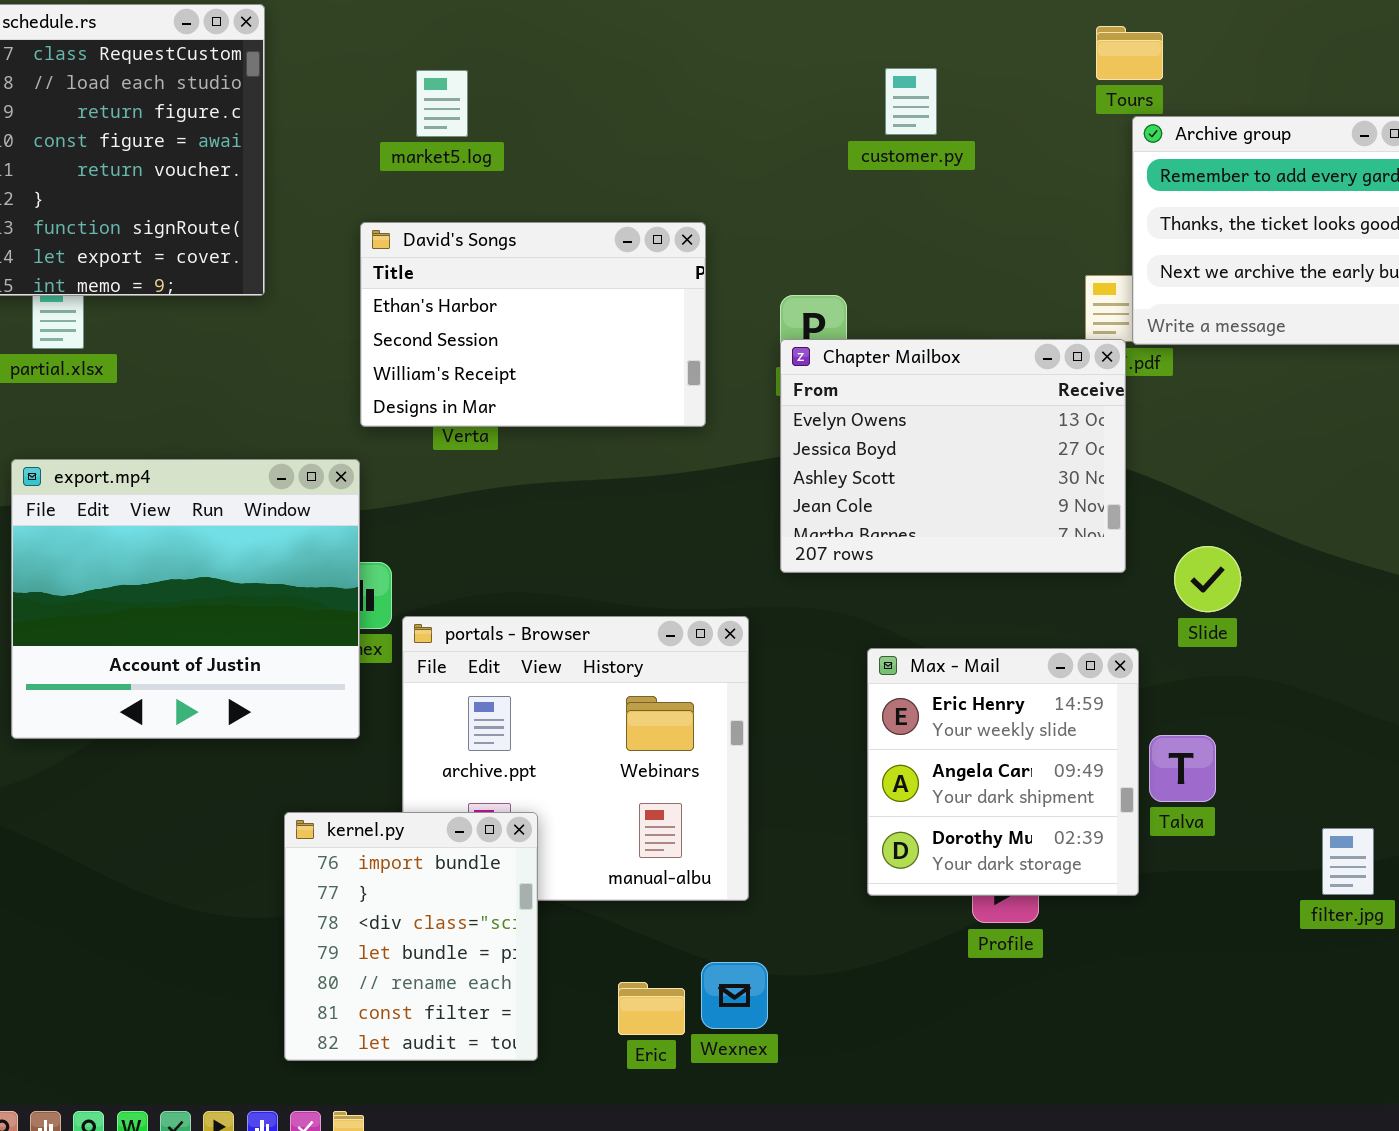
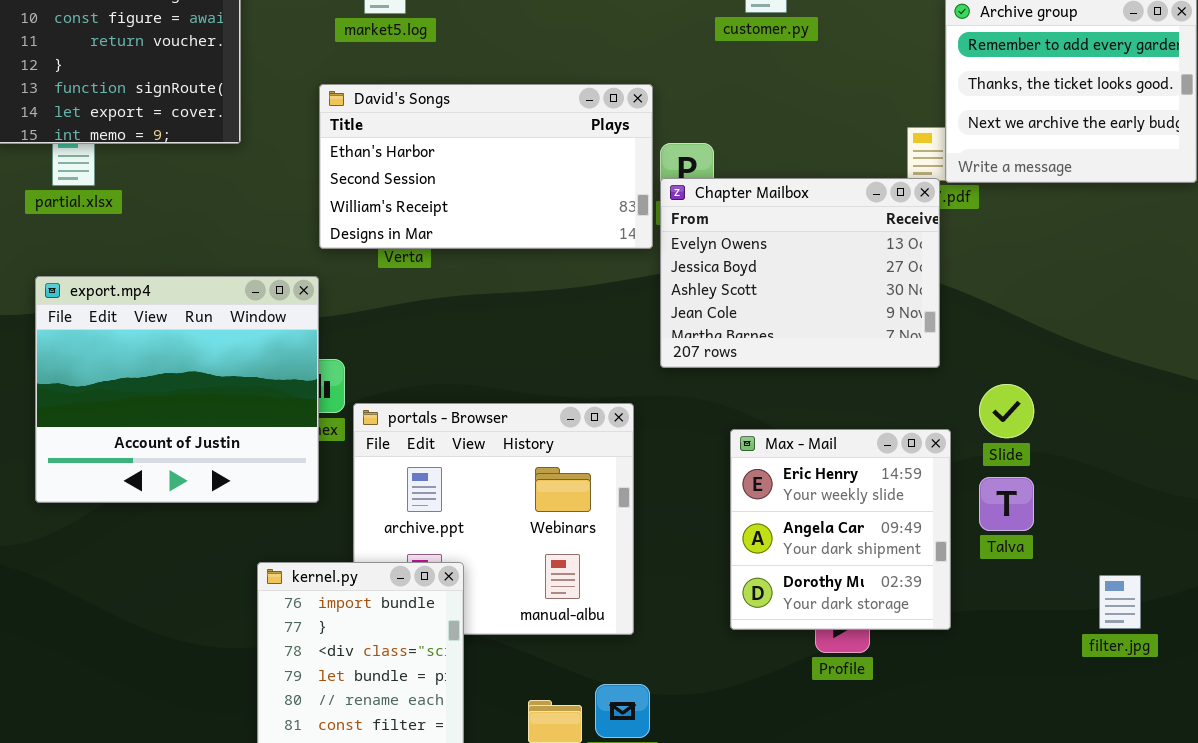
David's Songs: [360,222,706,427] -> [319,84,653,249], resized
Slide: [1174,546,1241,612] -> [979,384,1034,438], moved
Talva: [1149,735,1216,802] -> [979,477,1034,531], moved

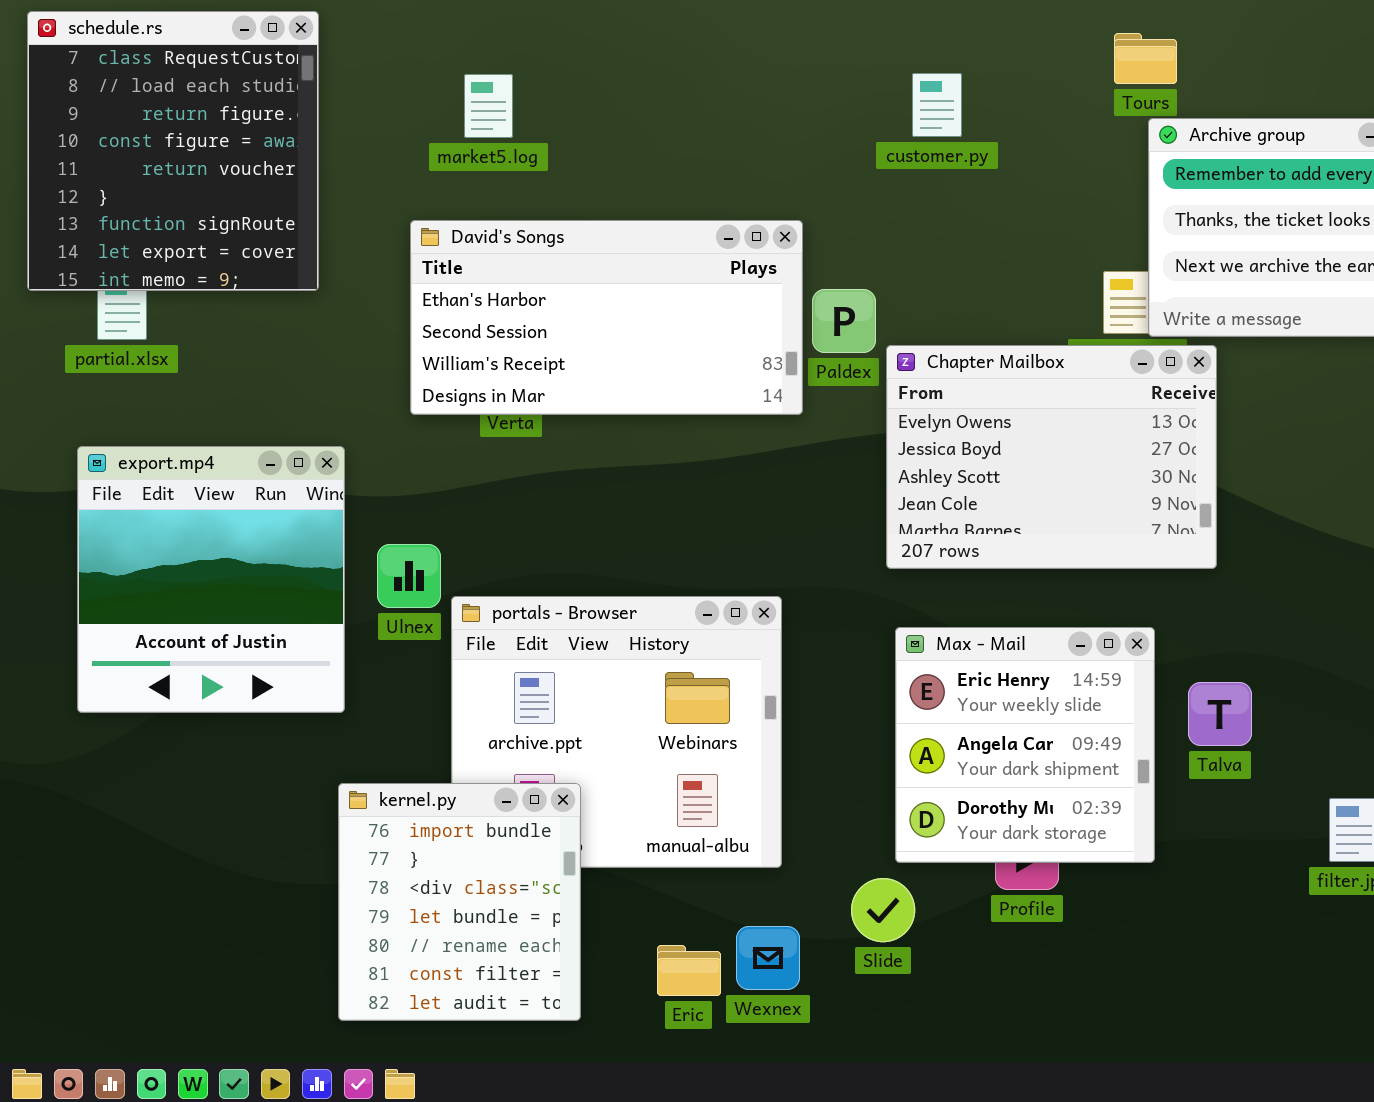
Chapter Mailbox: [660,178,940,368] -> [886,345,1217,569], moved
export.mp4: [35,276,319,503] -> [77,446,345,713], resized
Slide: [979,384,1034,438] -> [851,878,915,942], moved

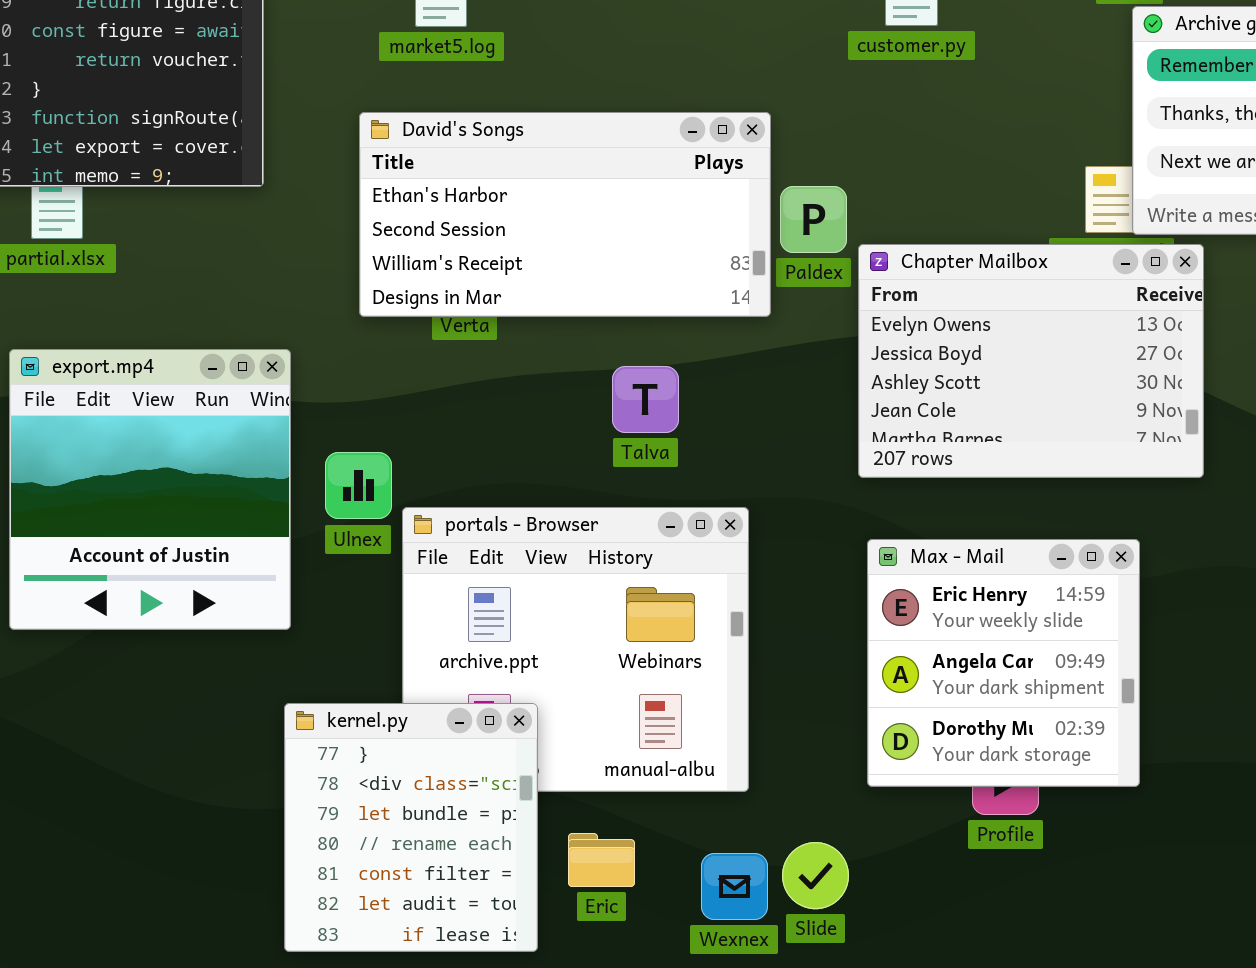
Talva: [1188,682,1252,746] -> [612,366,679,433], moved
kernel.py: [338,783,581,1021] -> [284,703,538,952], scrolled down 1 row
Slide: [851,878,915,942] -> [782,842,849,909], moved
Eric: [657,945,721,996] -> [568,833,635,887], moved

